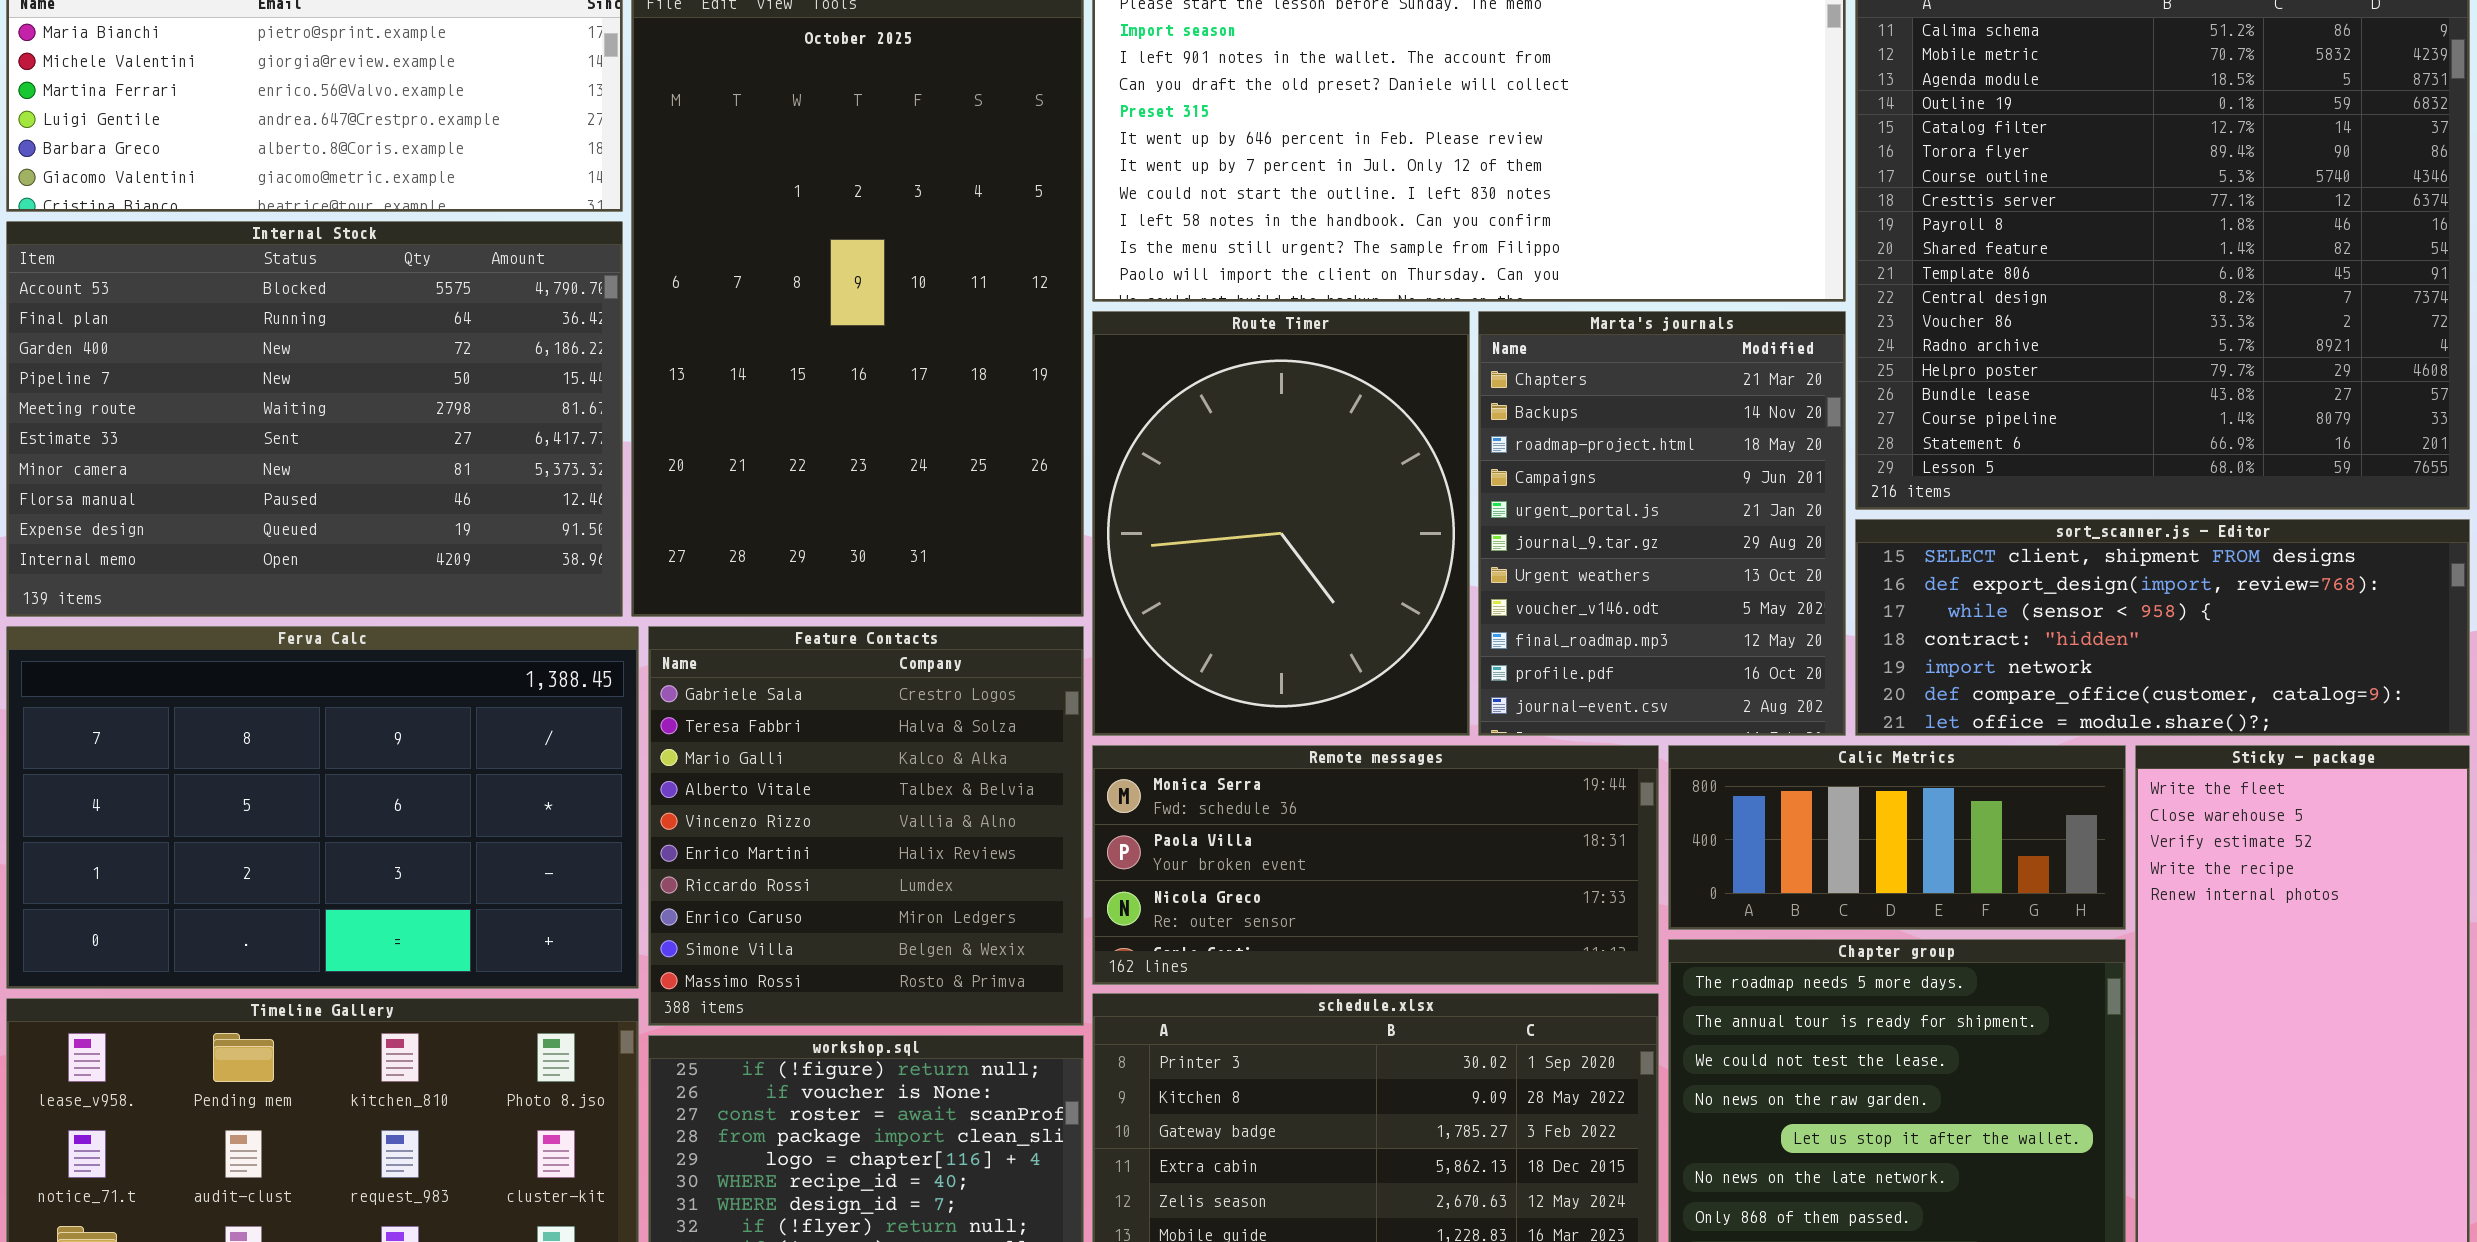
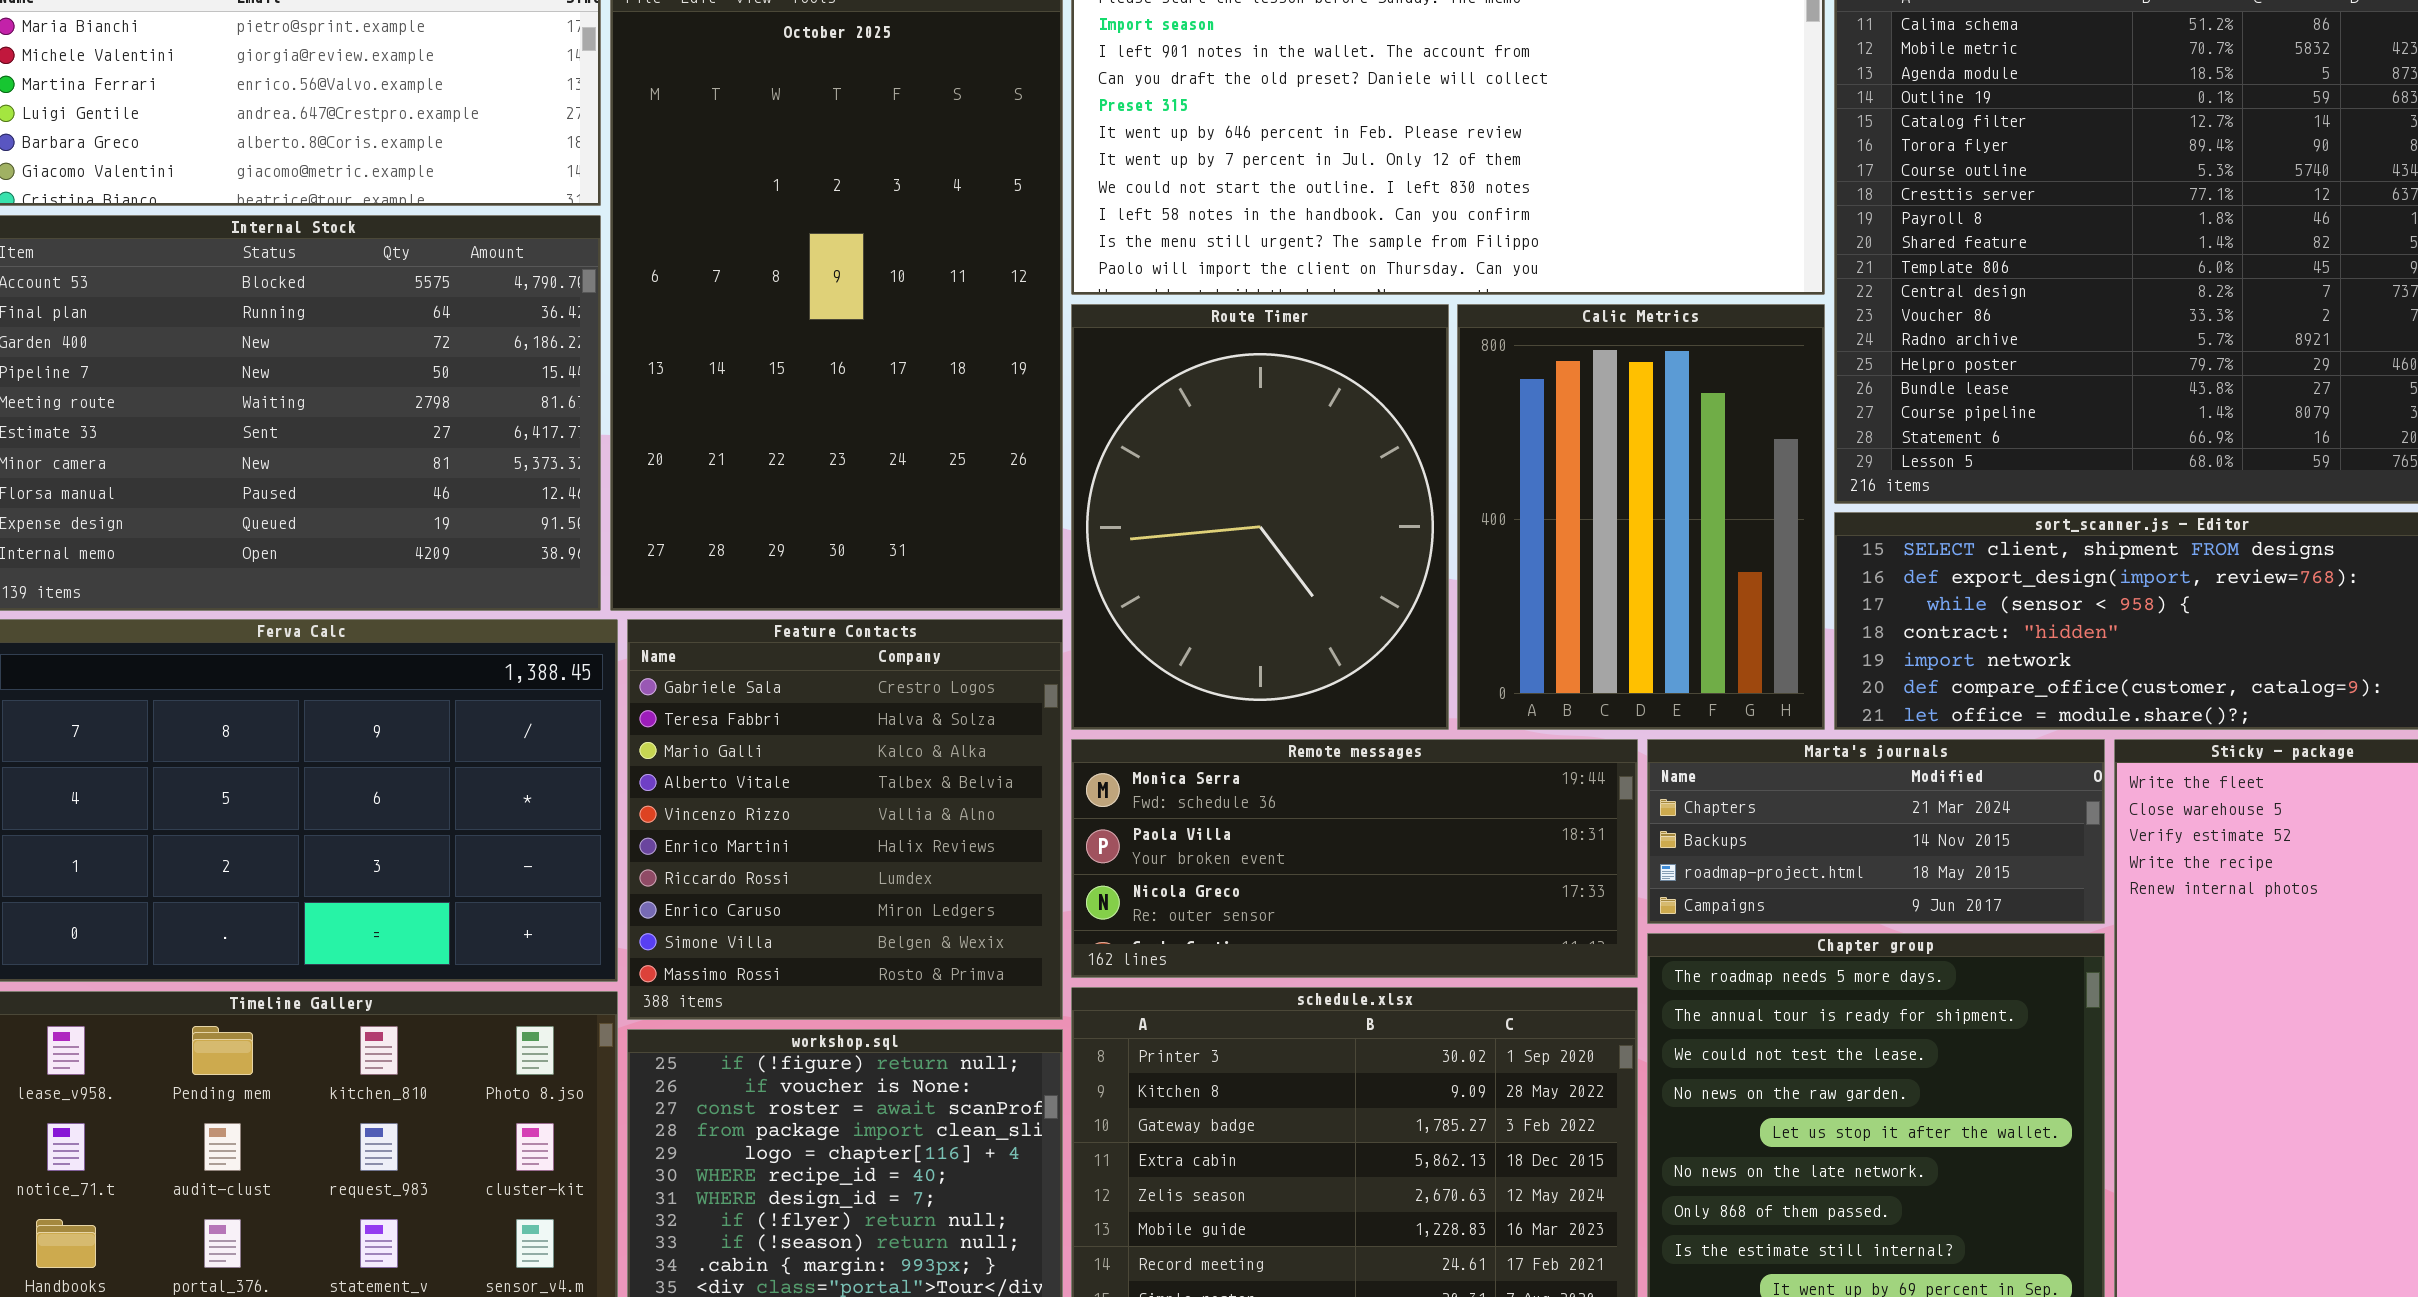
Marta's journals: [1478,311,1846,736] -> [1647,739,2105,924], moved, resized
Calic Metrics: [1668,745,2126,930] -> [1457,304,1825,730], moved, resized

